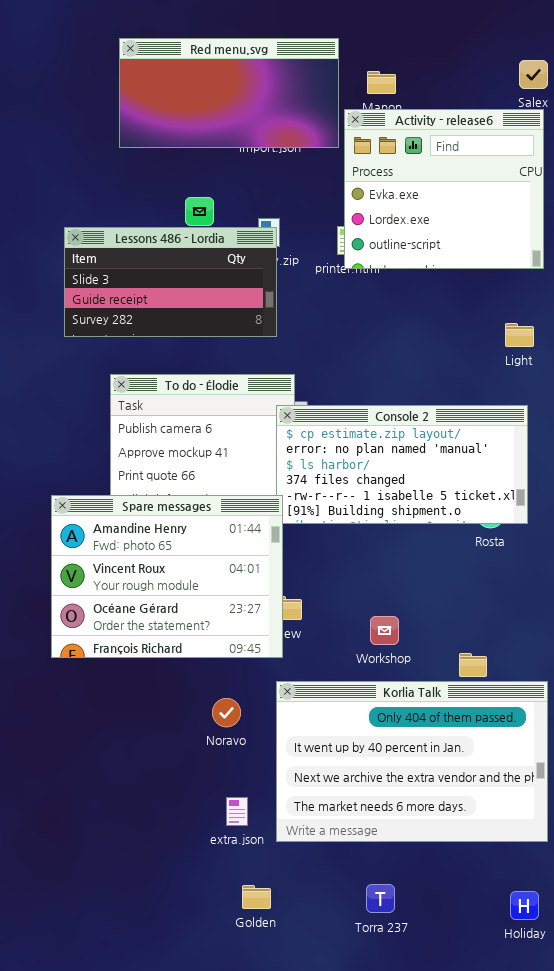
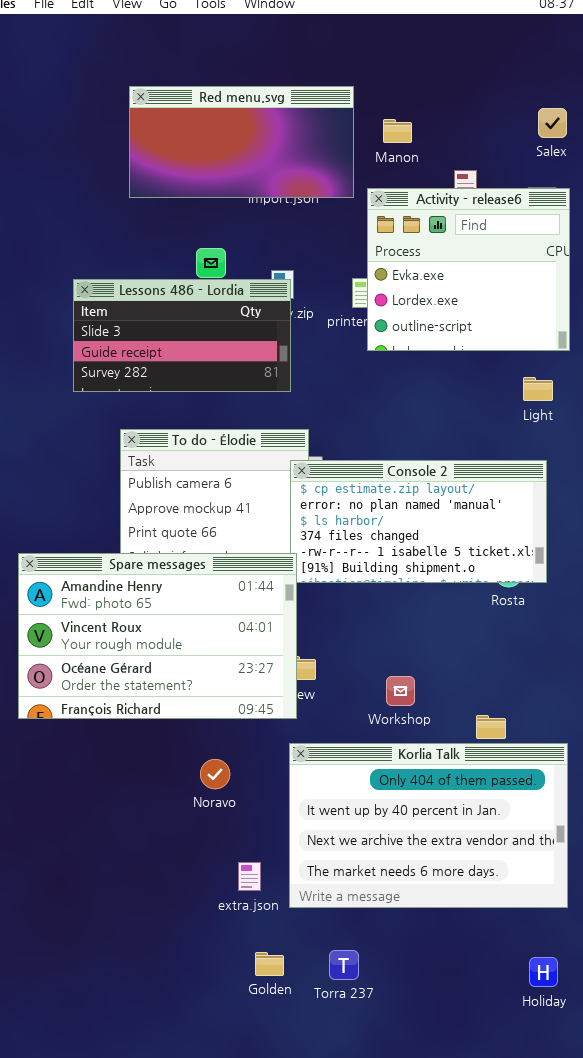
Activity - release6: [344,109,544,269] -> [367,188,570,351], moved
Spare messages: [51,495,283,658] -> [18,553,297,719], resized
Noravo: [212,698,241,727] -> [200,759,230,789], moved
Torra 237: [366,884,395,913] -> [329,950,359,980], moved

